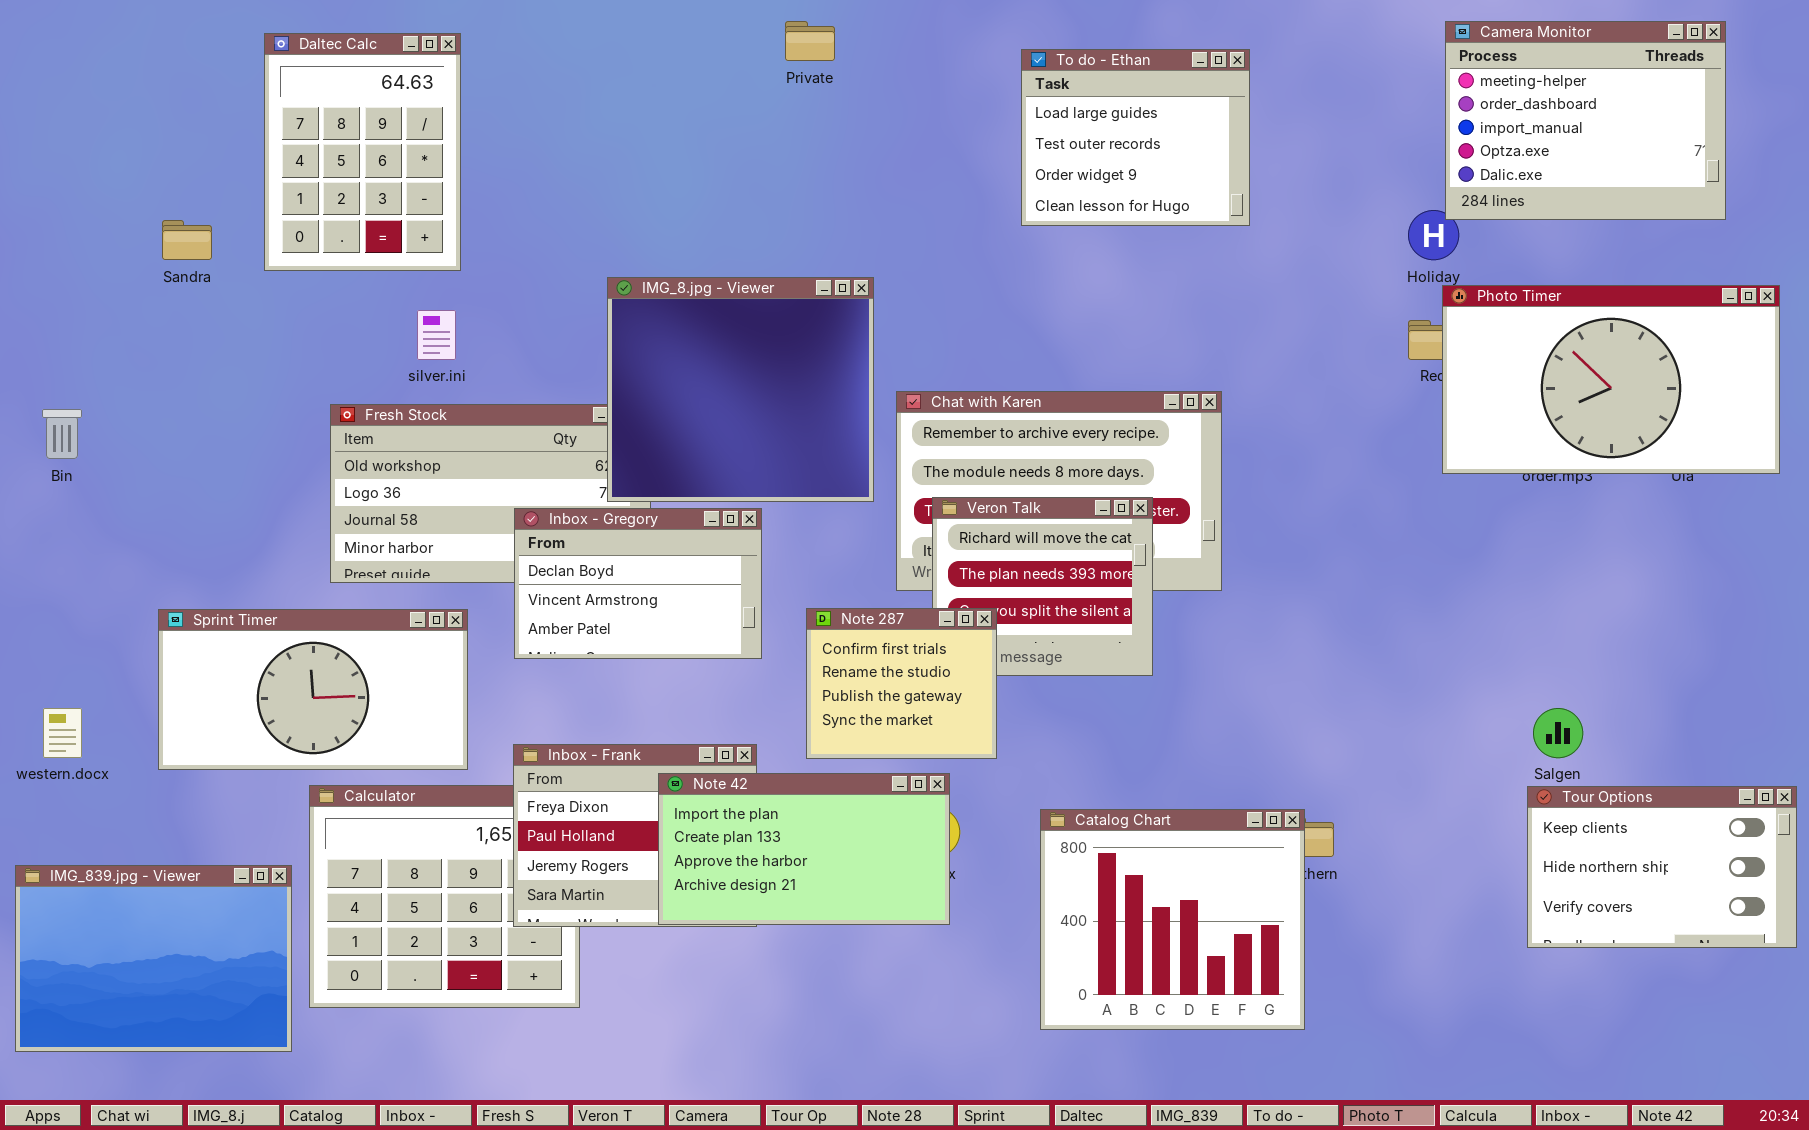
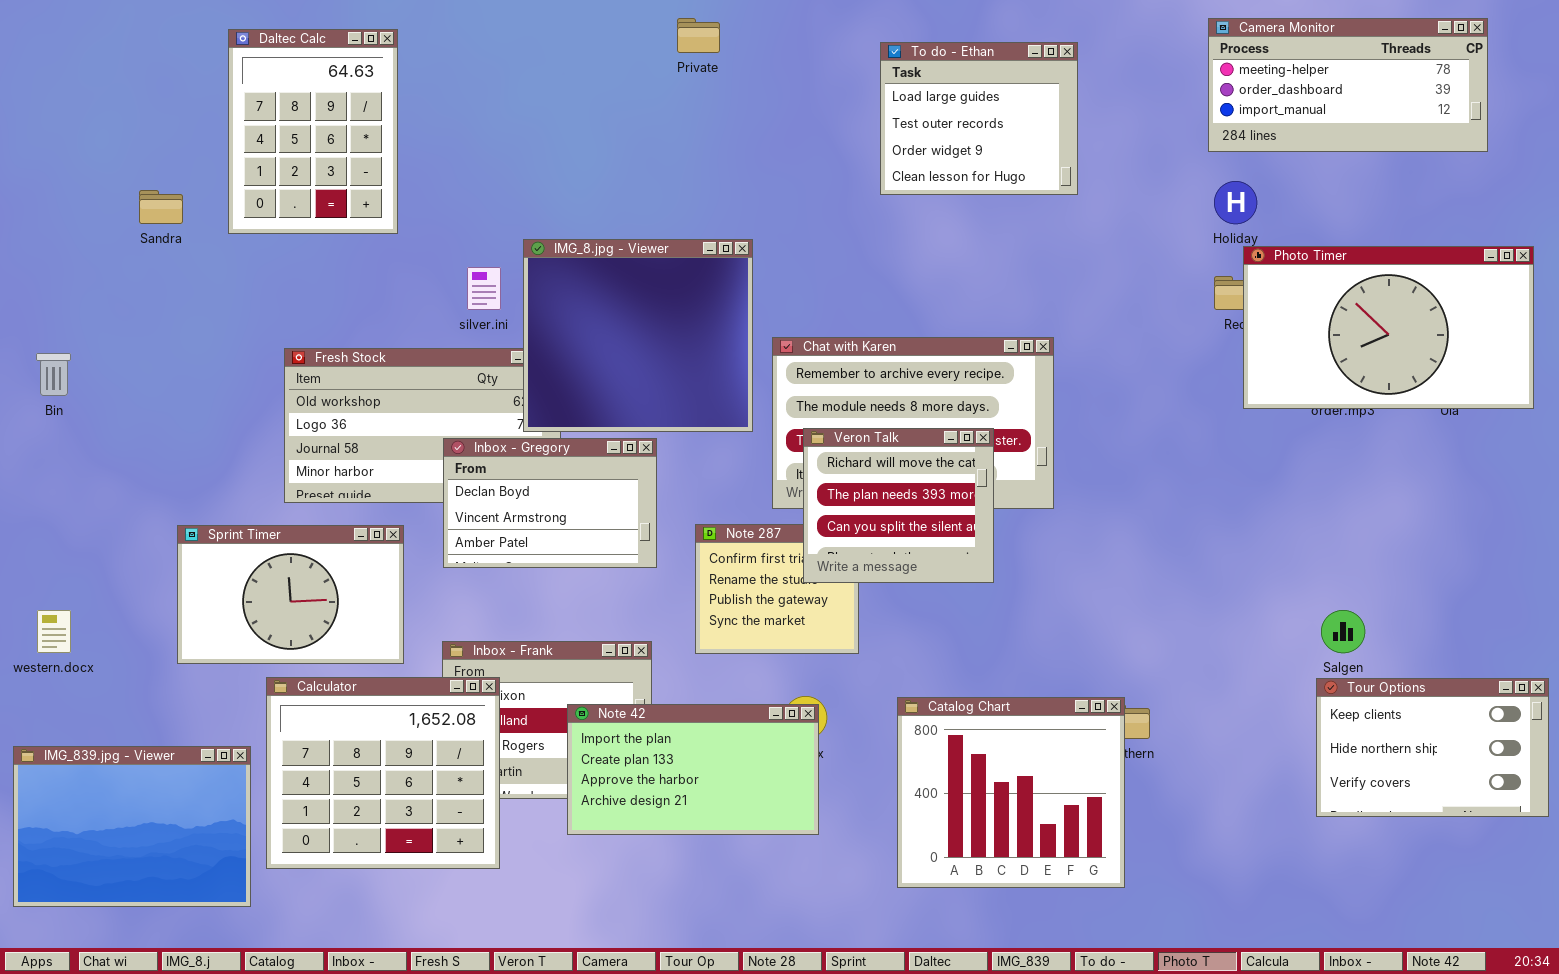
Camera Monitor: [1445,21,1726,220] -> [1208,18,1488,152], resized
silver.ini: [417,310,456,360] -> [467,267,501,310], moved
Veron Talk: [932,497,1153,676] -> [803,428,994,583], raised
Sprint Timer: [158,609,468,770] -> [177,525,404,664], resized
Note 42: [658,773,950,925] -> [567,704,819,835], moved
Calculator: [309,785,580,1008] -> [266,677,500,869], raised

